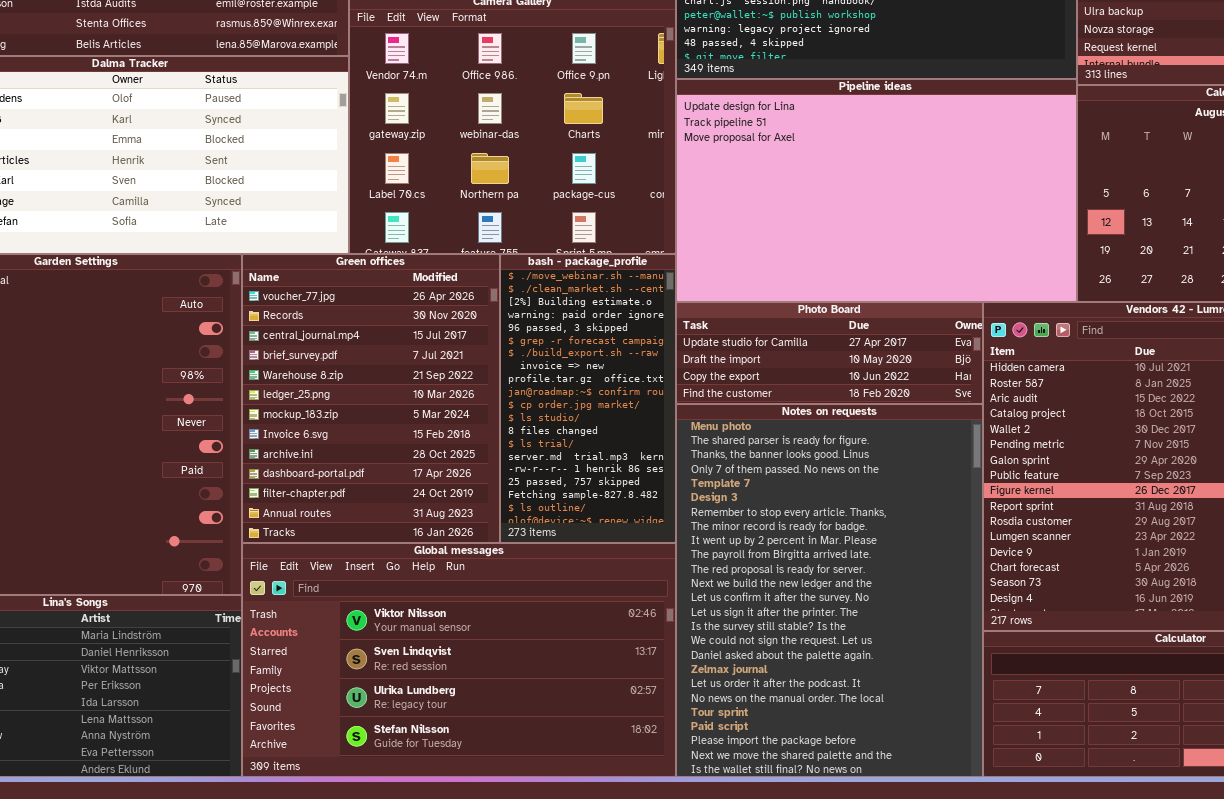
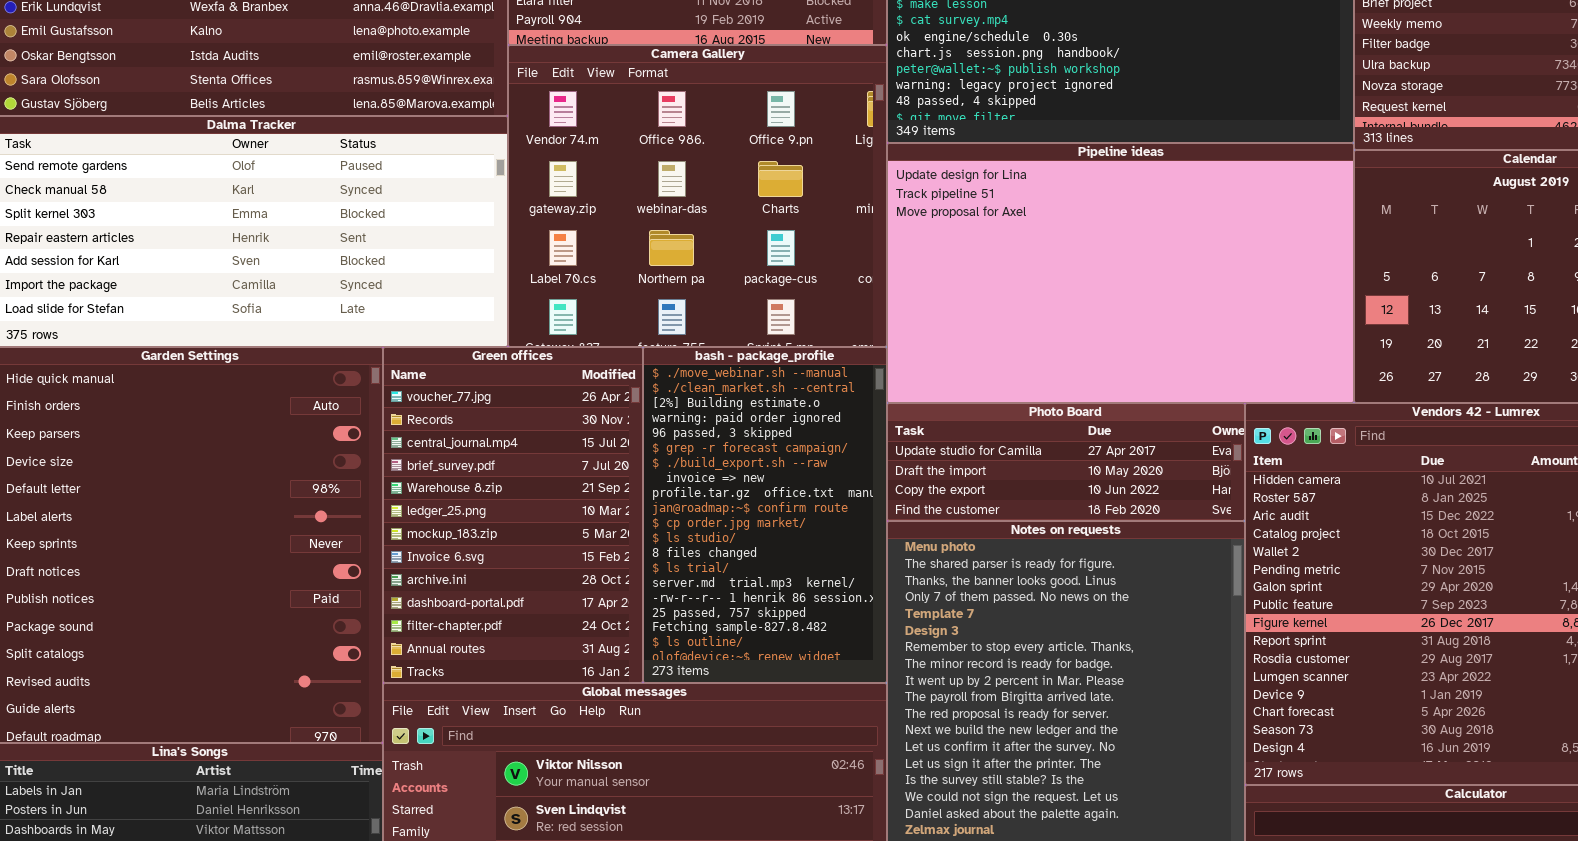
Green offices: [242,254,500,543] -> [383,347,643,683], resized
bash - package_profile: [500,254,676,543] -> [643,347,887,683], resized

